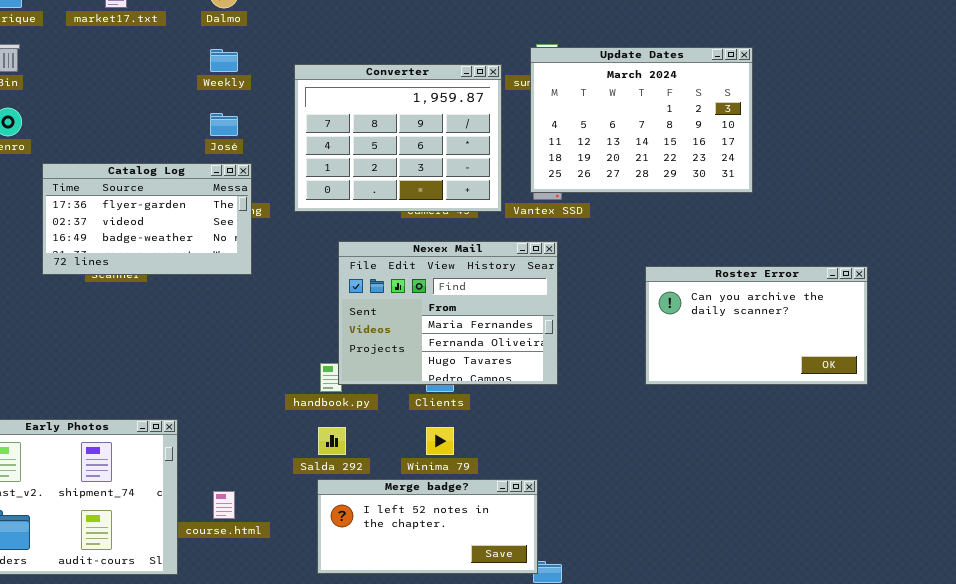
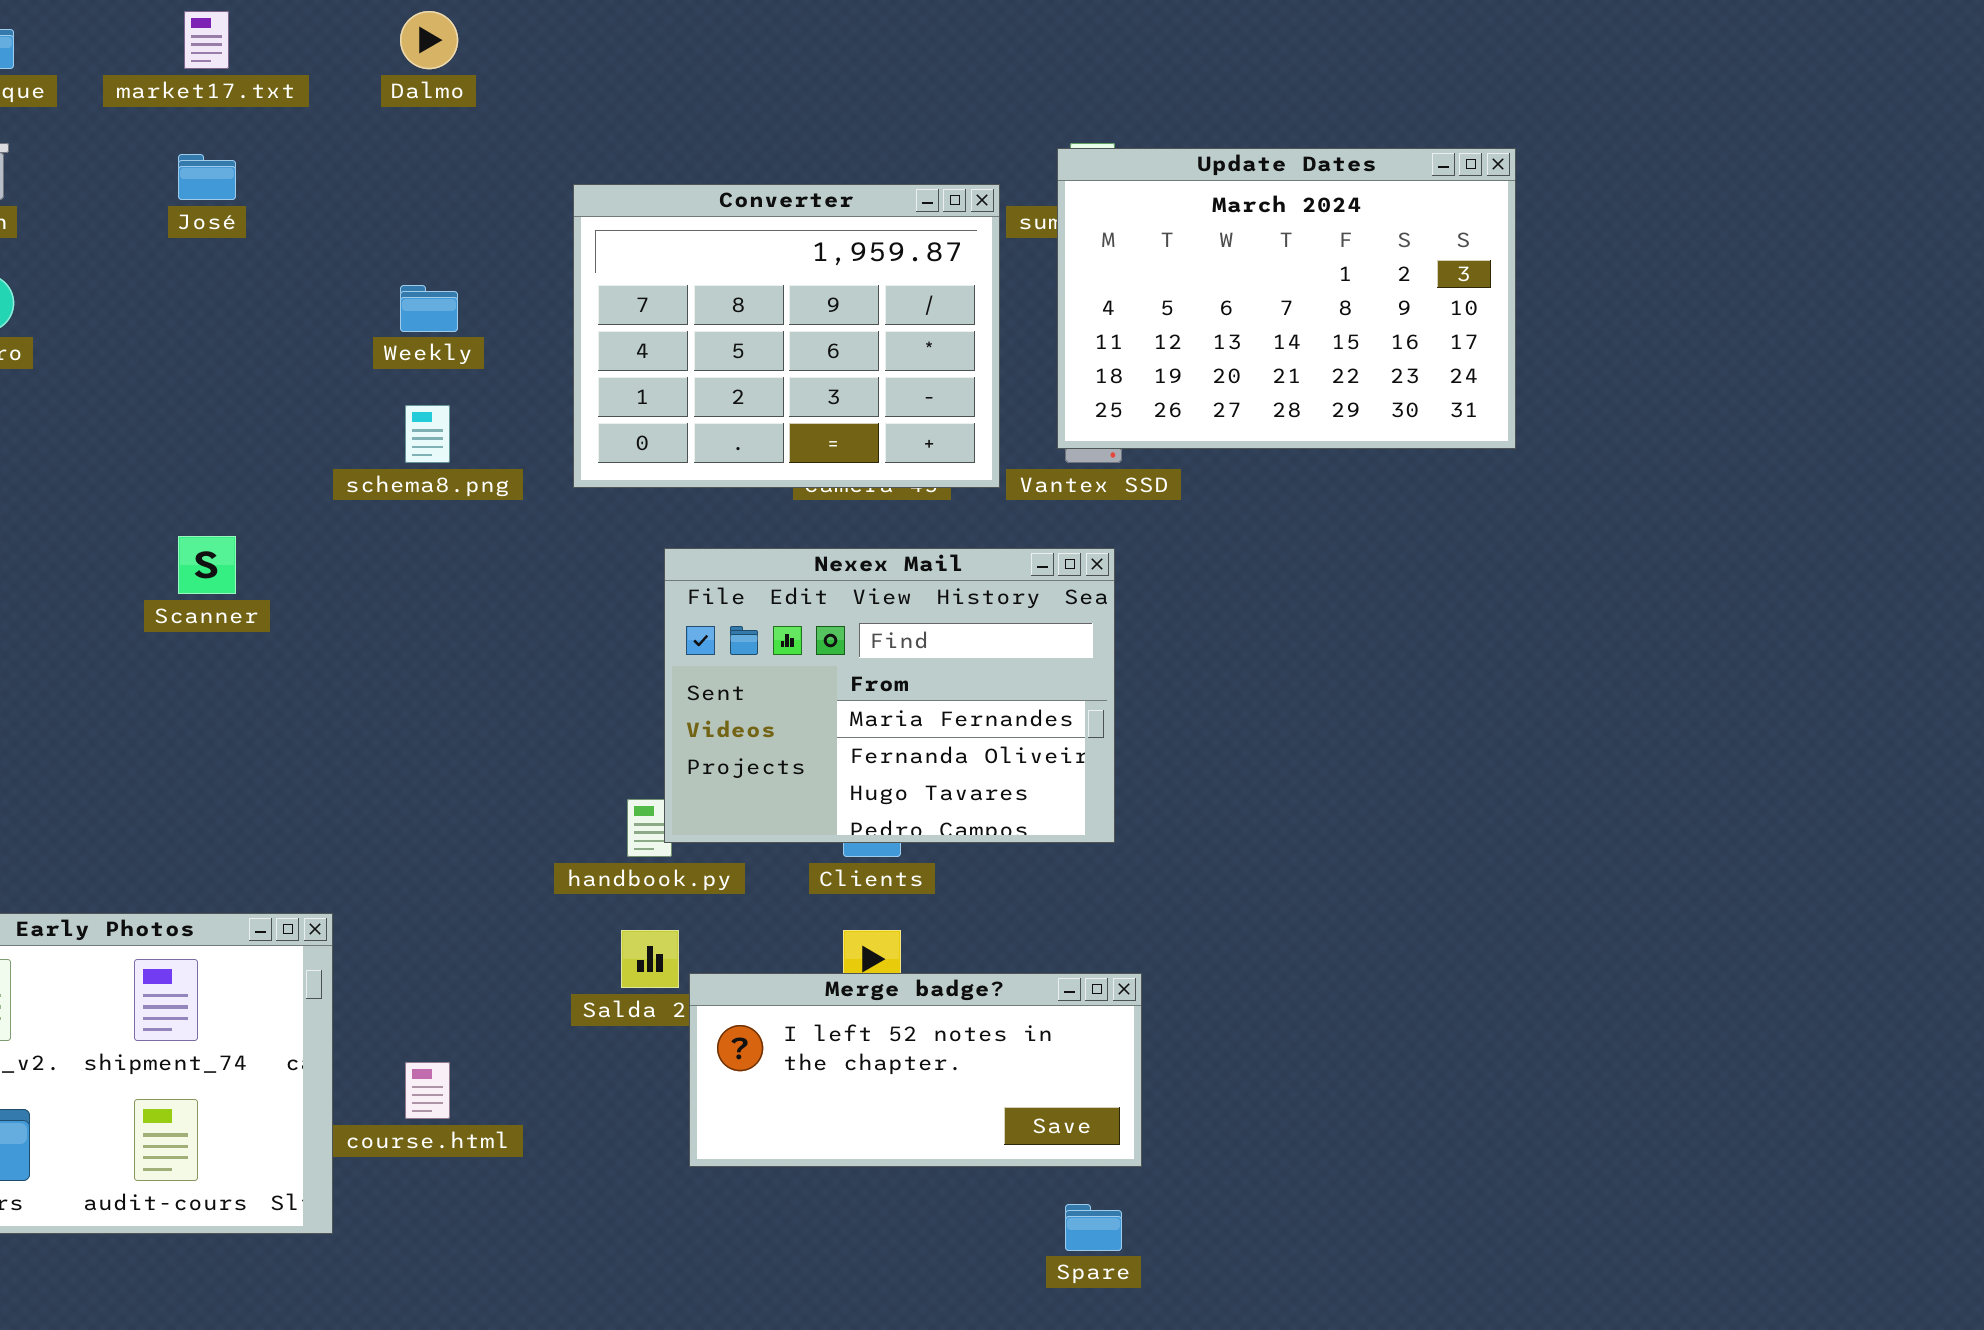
Weekly: [210,49,238,72] -> [400,285,458,332], moved
José: [210,113,238,136] -> [178,154,236,200], moved
Catalog Log: [42,163,252,275] -> none, closed
Roster Error: [645,266,868,385] -> none, closed
Merge badge?: [317,479,538,574] -> [689,973,1142,1167], moved

